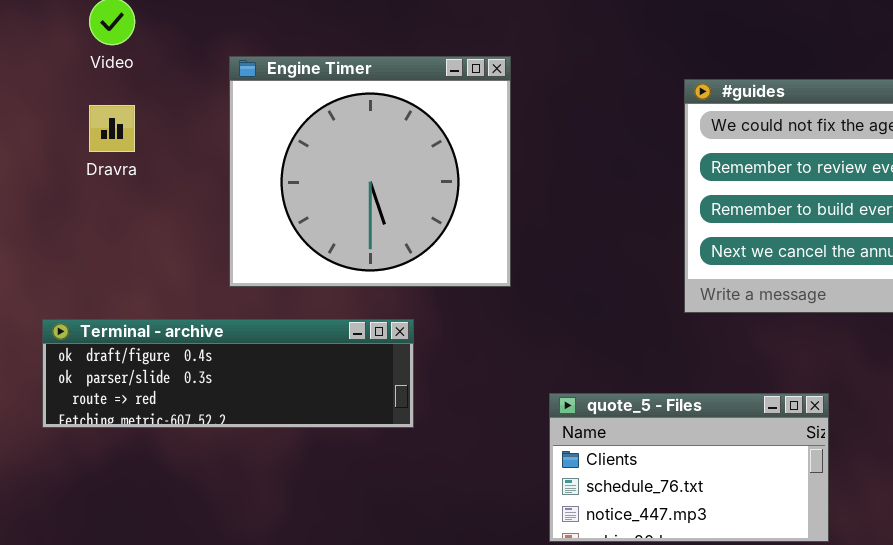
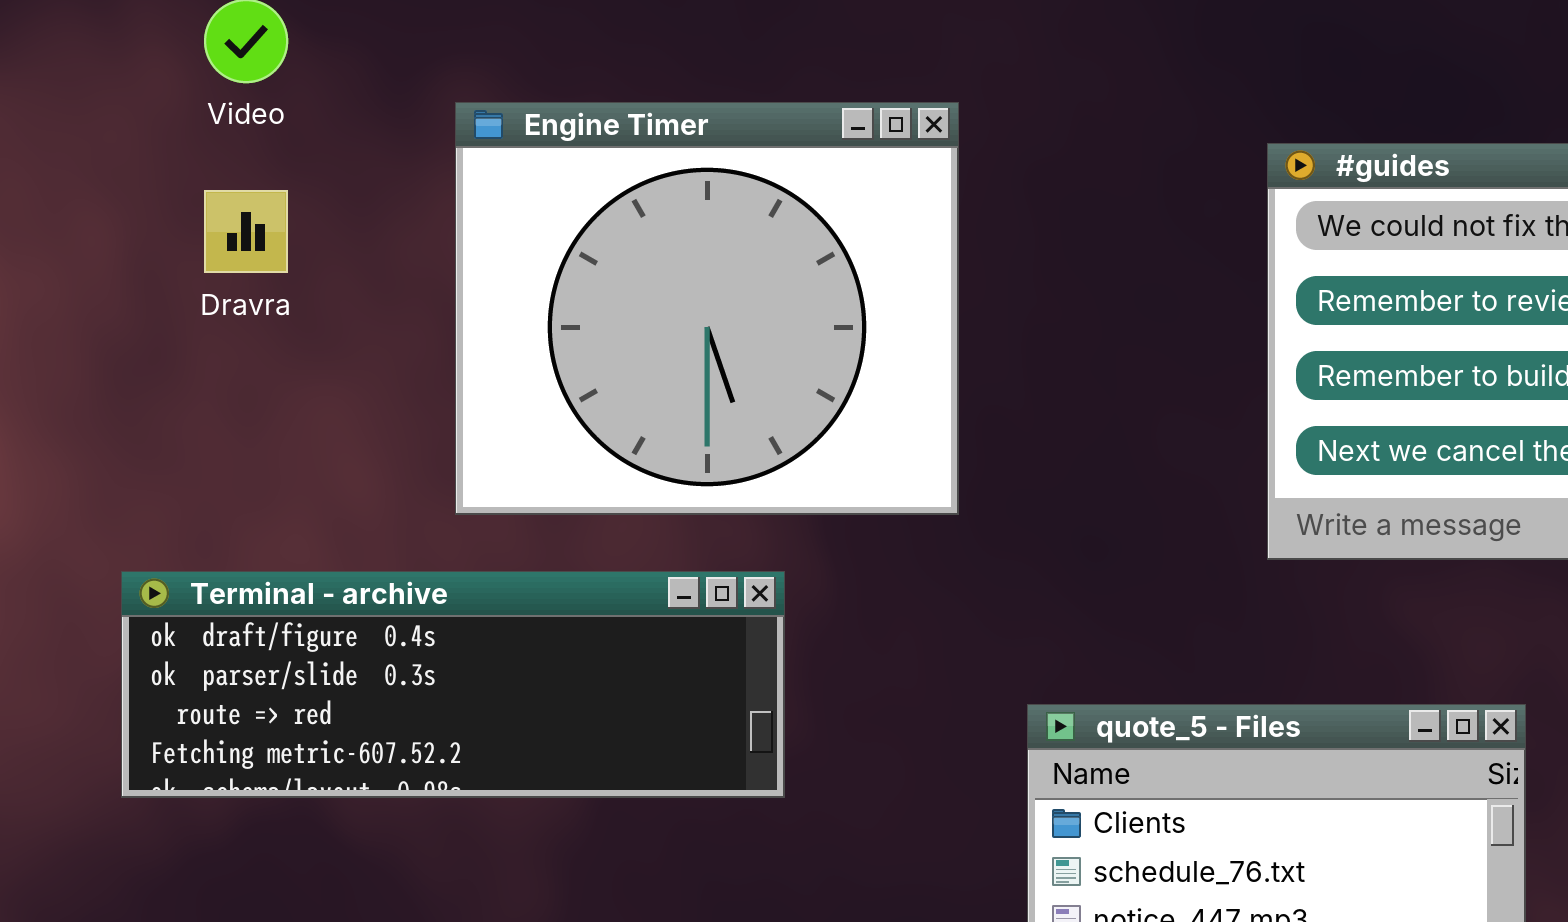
Terminal - archive: [42,319,414,428] -> [121,571,785,798], resized

